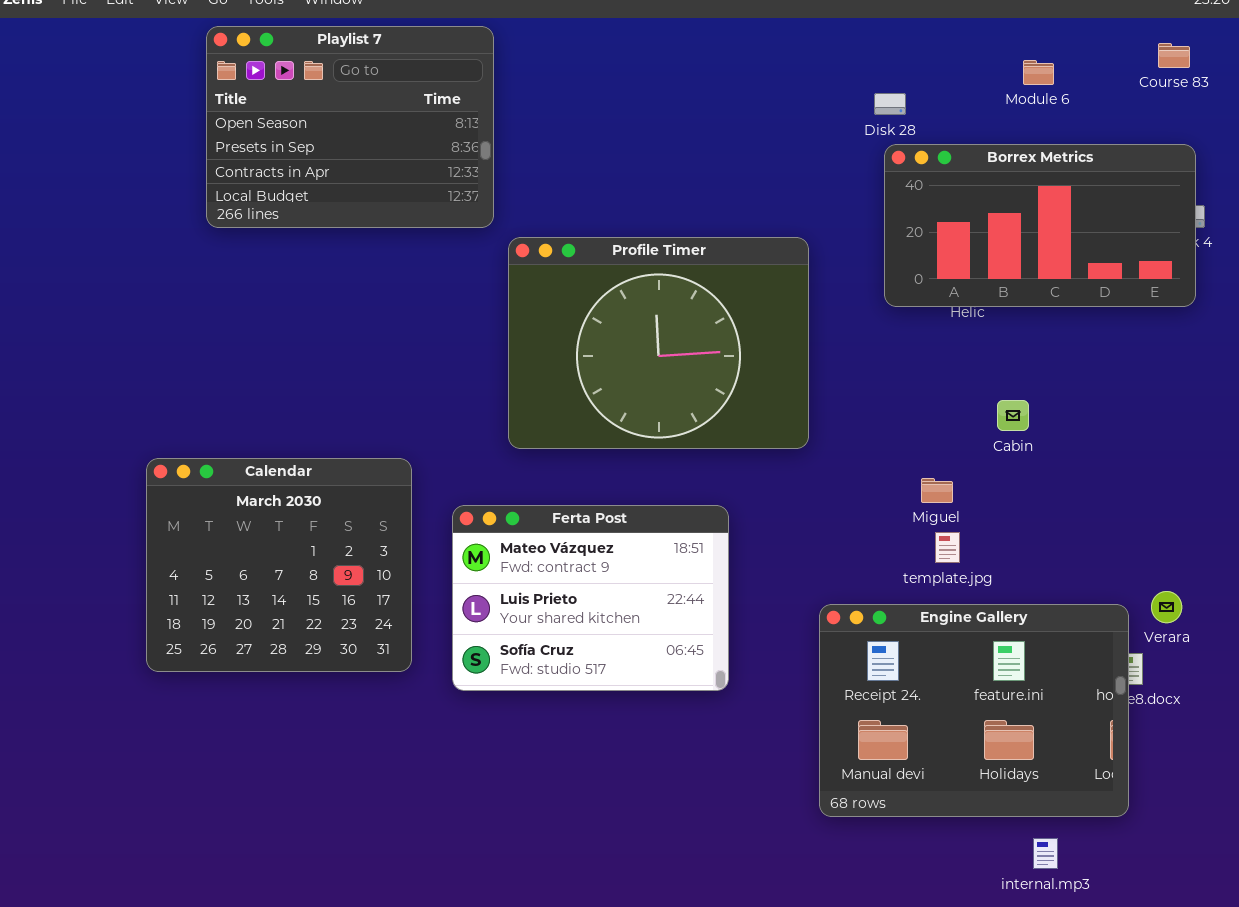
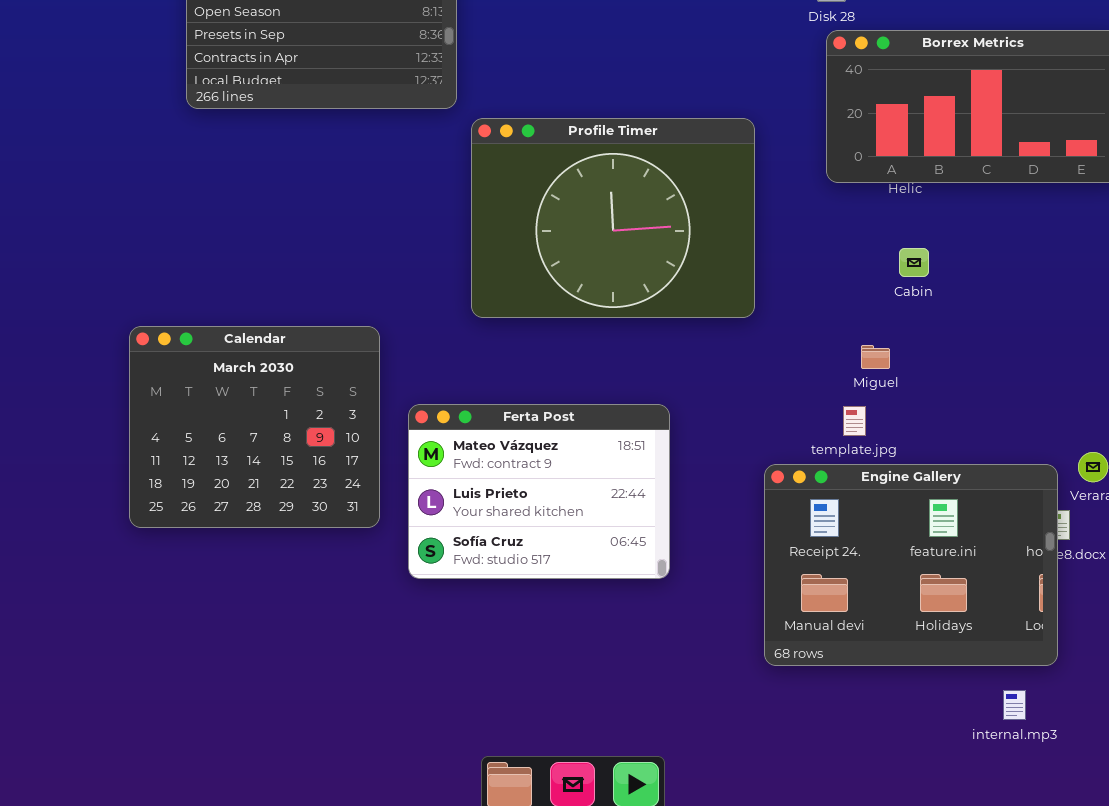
Cabin: [997,400,1029,431] -> [899,248,929,277], moved
Ferta Post: [452,505,729,691] -> [408,404,670,579], moved
template.jpg: [935,532,960,563] -> [843,406,866,436], moved
internal.mp3: [1033,838,1058,869] -> [1003,690,1026,720], moved

